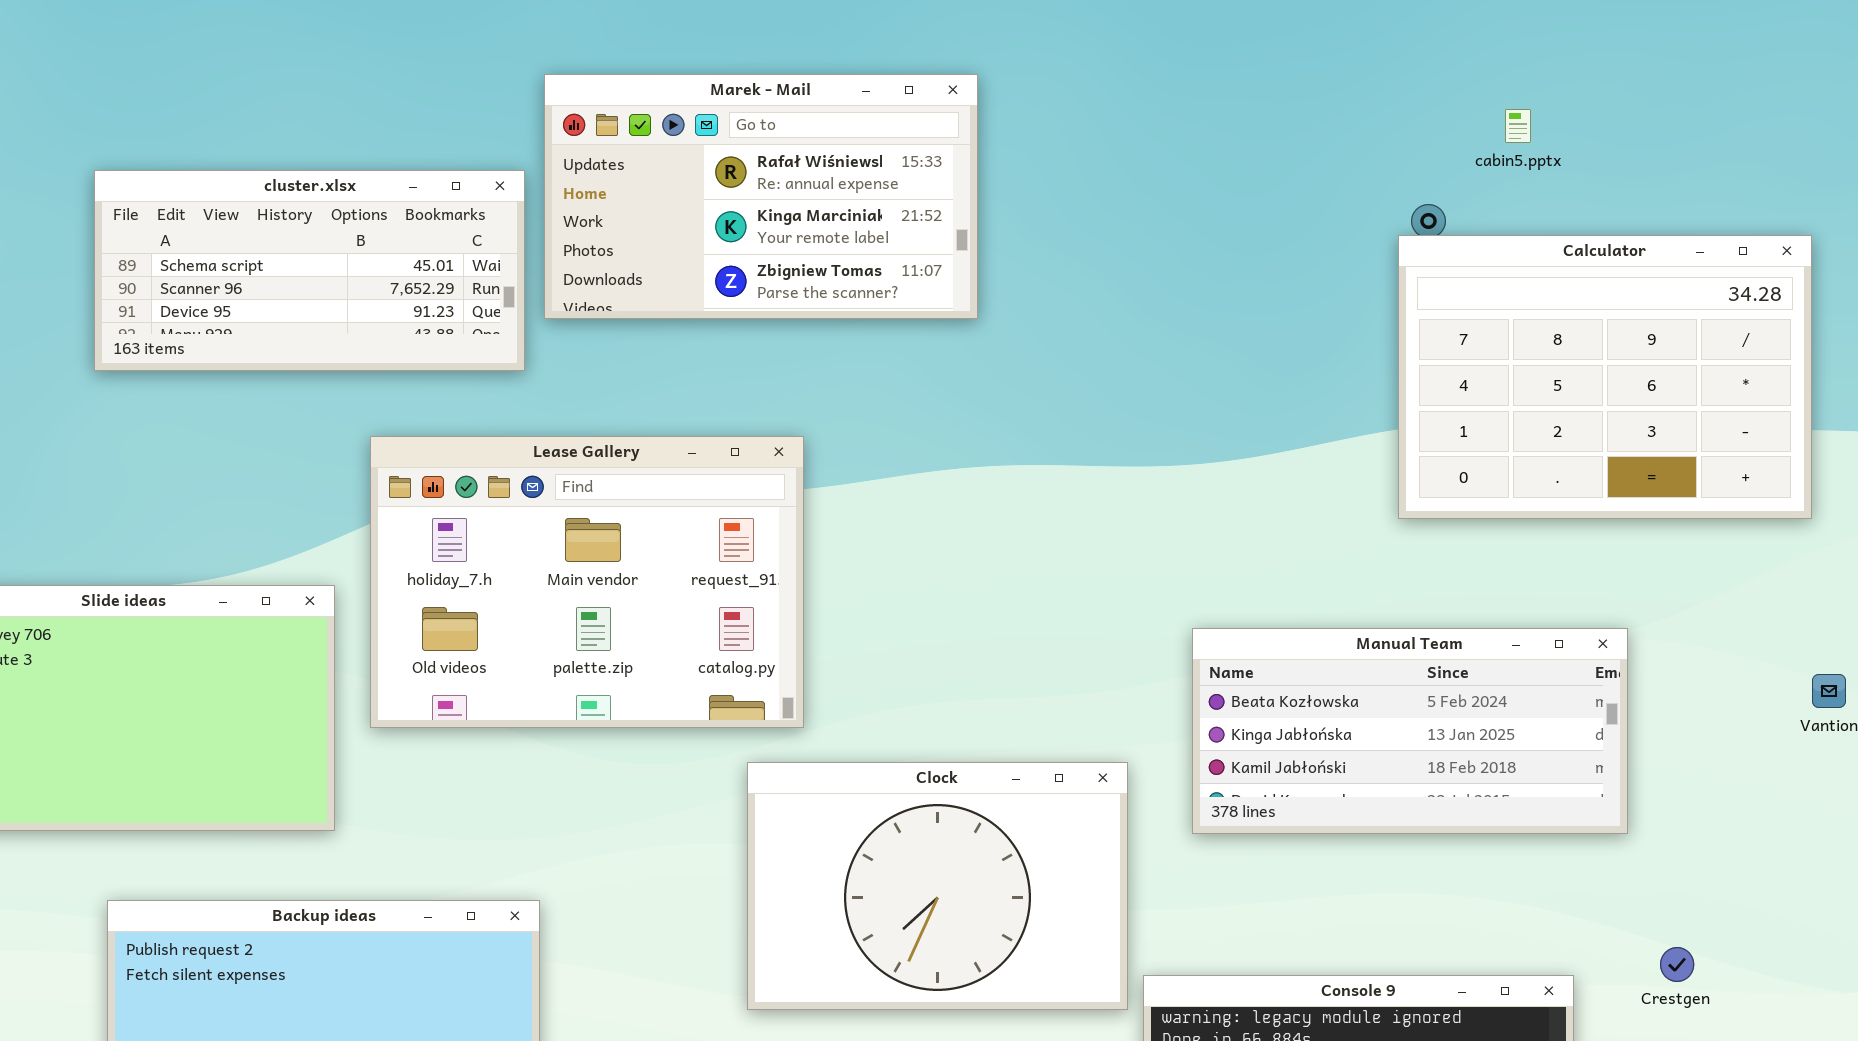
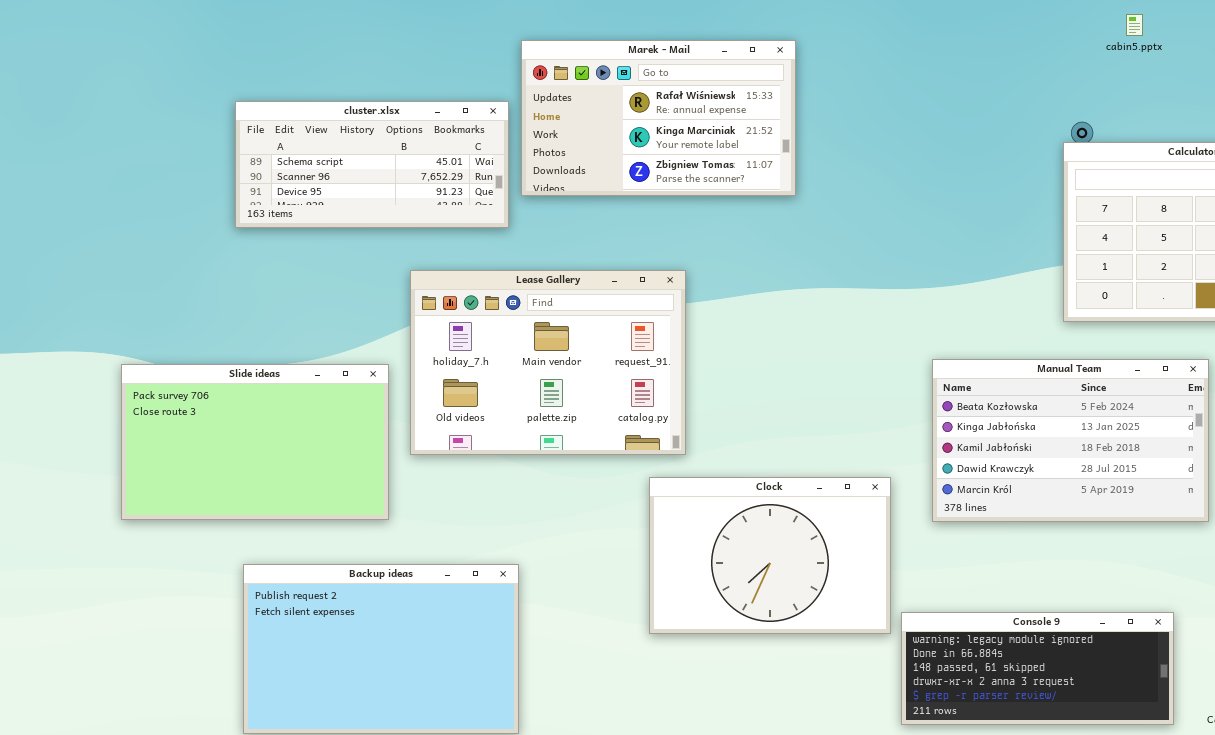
cabin5.pptx: [1505,109,1531,143] -> [1126,14,1143,36], moved
Manual Team: [1192,628,1628,834] -> [932,359,1209,522], resized

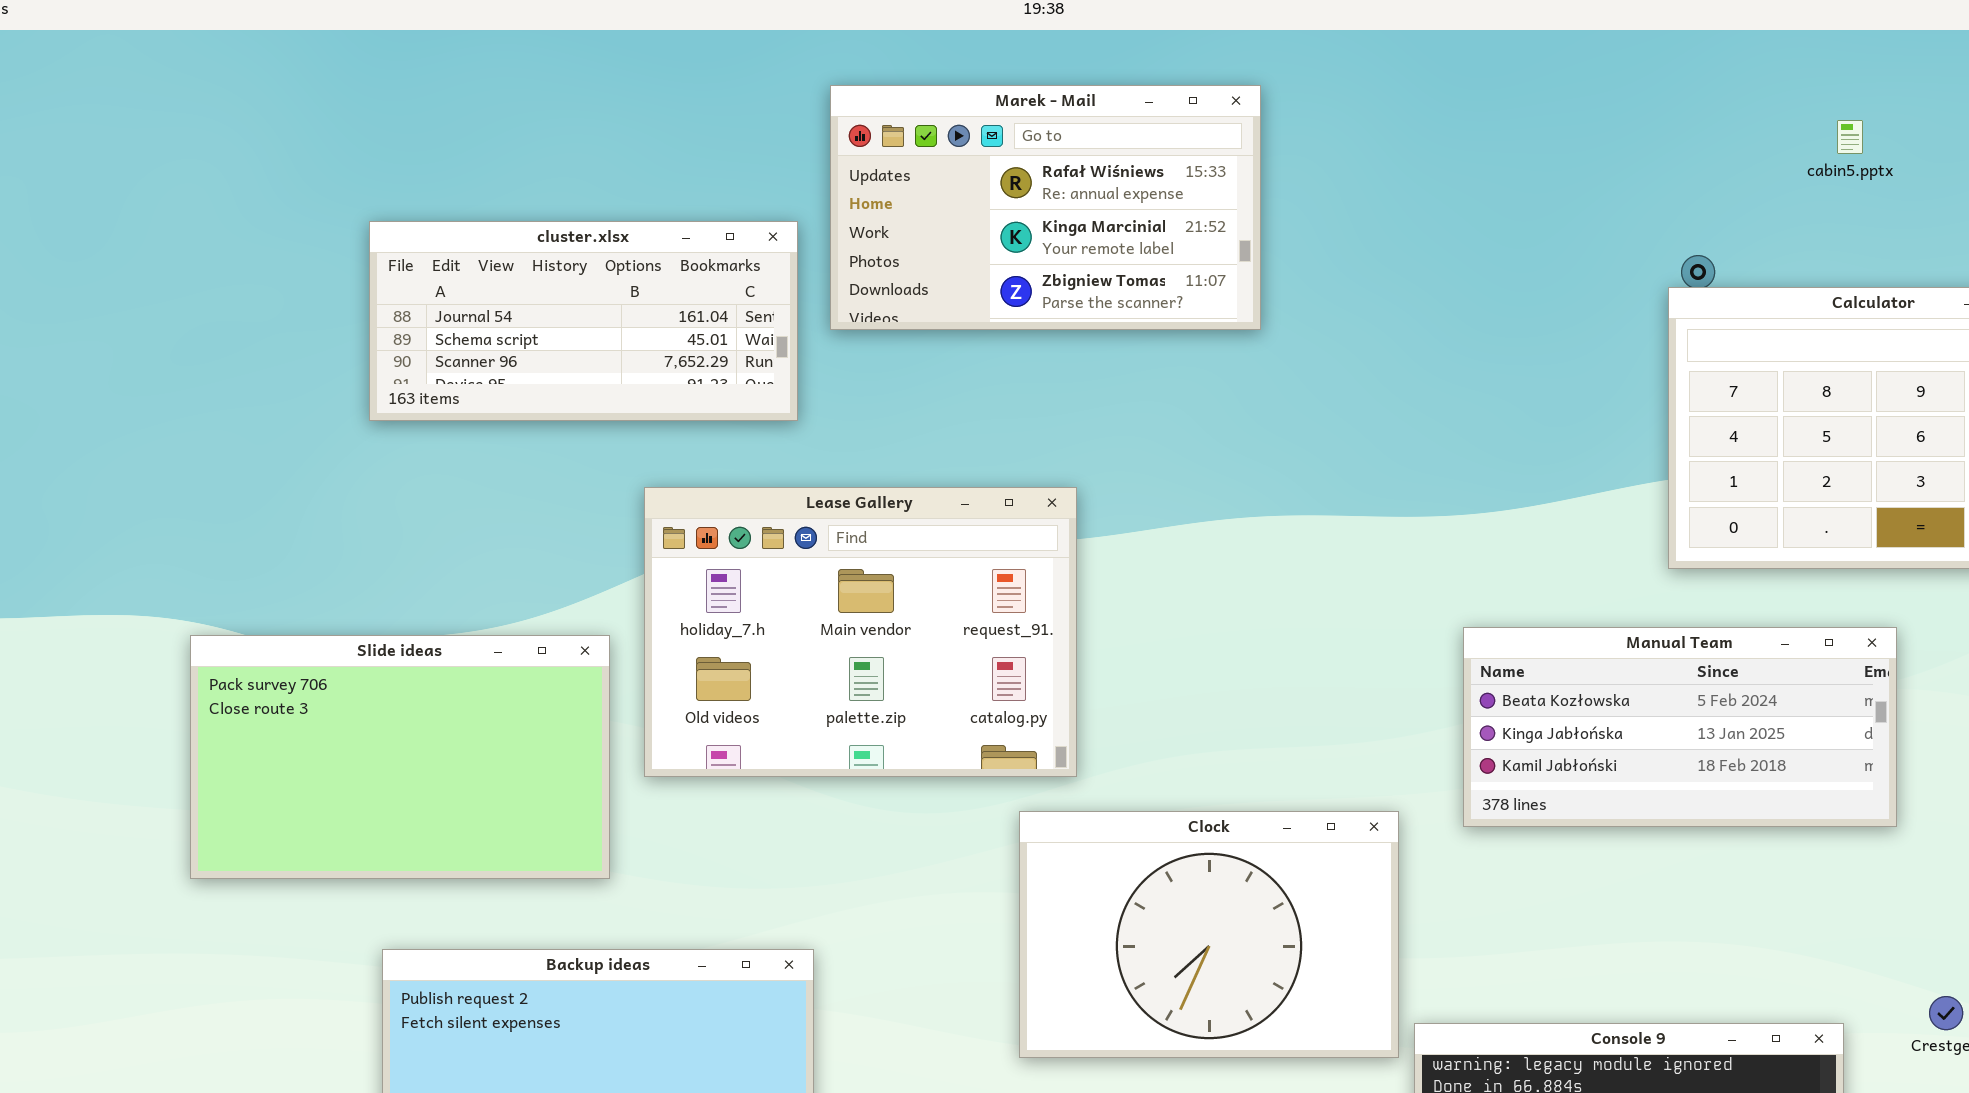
cabin5.pptx: [1126,14,1143,36] -> [1837,120,1863,154], moved
Marek - Mail: [521,40,796,196] -> [830,85,1261,330], moved
cluster.xlsx: [235,101,509,228] -> [369,221,798,421], scrolled up 1 row
Manual Team: [932,359,1209,522] -> [1463,627,1897,827], resized

